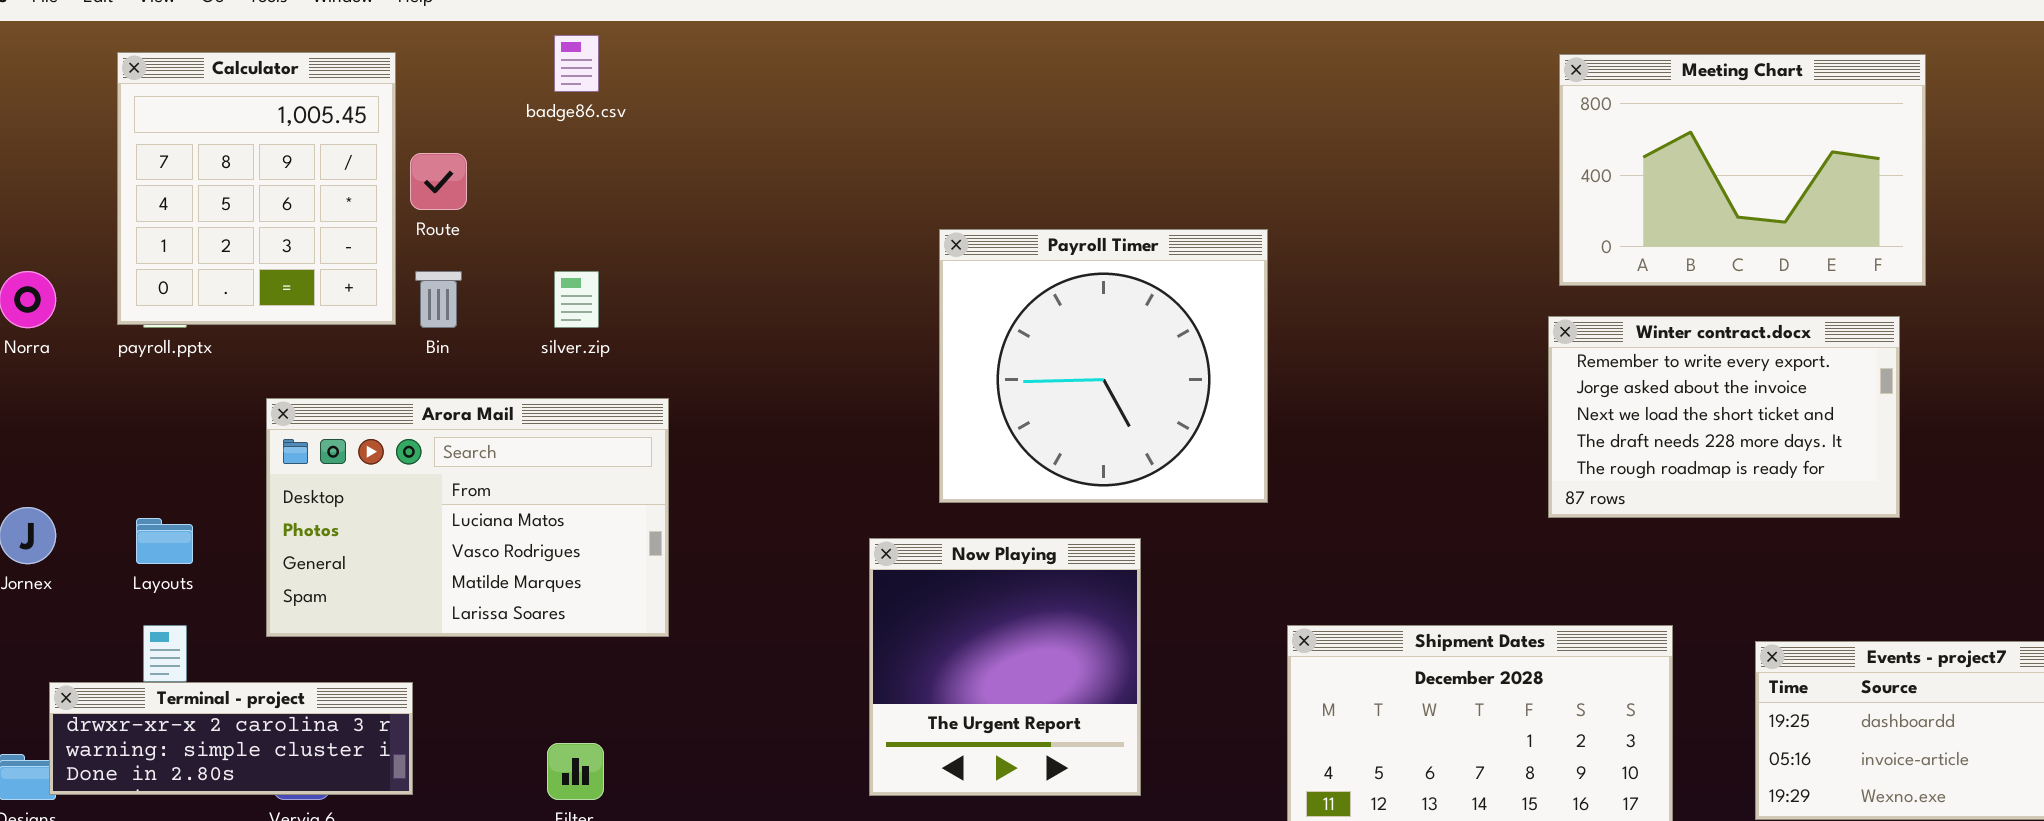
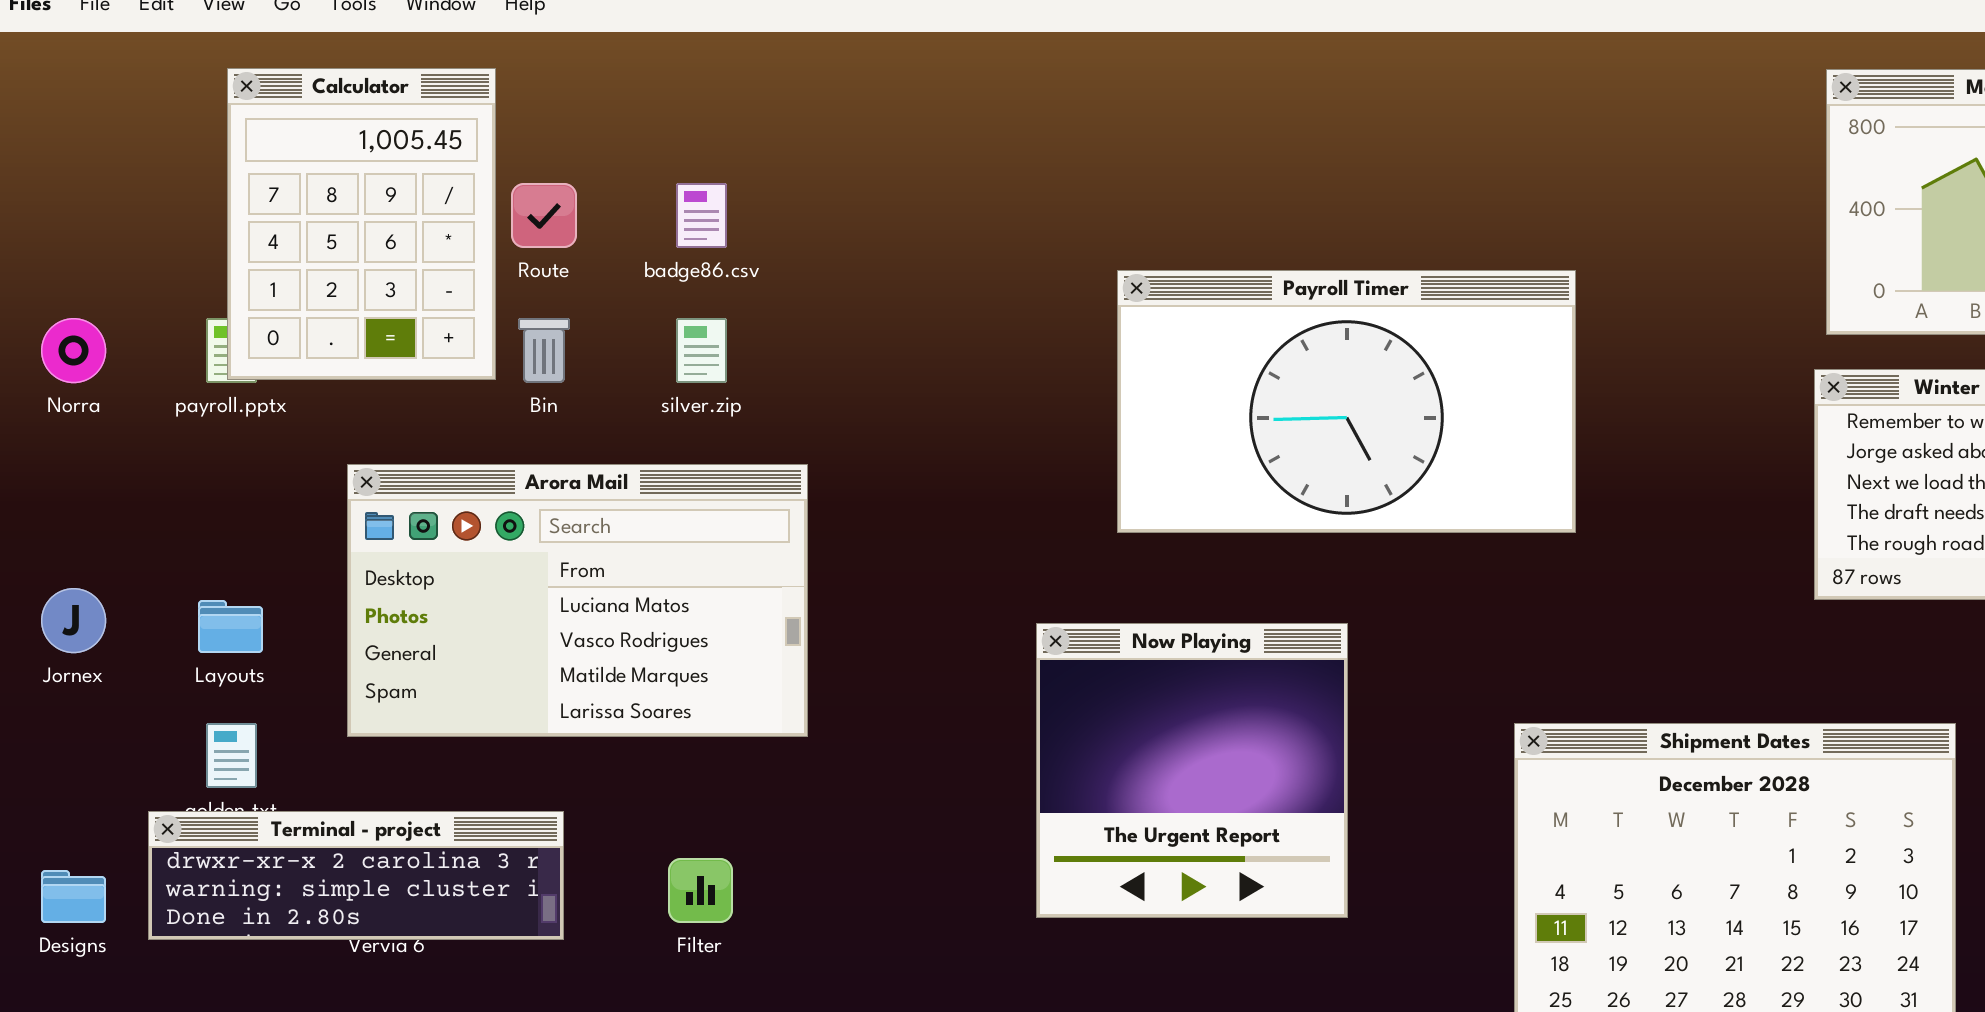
badge86.csv: [554,35,599,92] -> [676,183,727,248], moved
Calculator: [117,52,396,325] -> [227,68,496,380], resized
Payroll Timer: [939,229,1268,503] -> [1117,270,1576,533], resized
Terminal - project: [49,682,413,795] -> [148,811,564,940], moved

